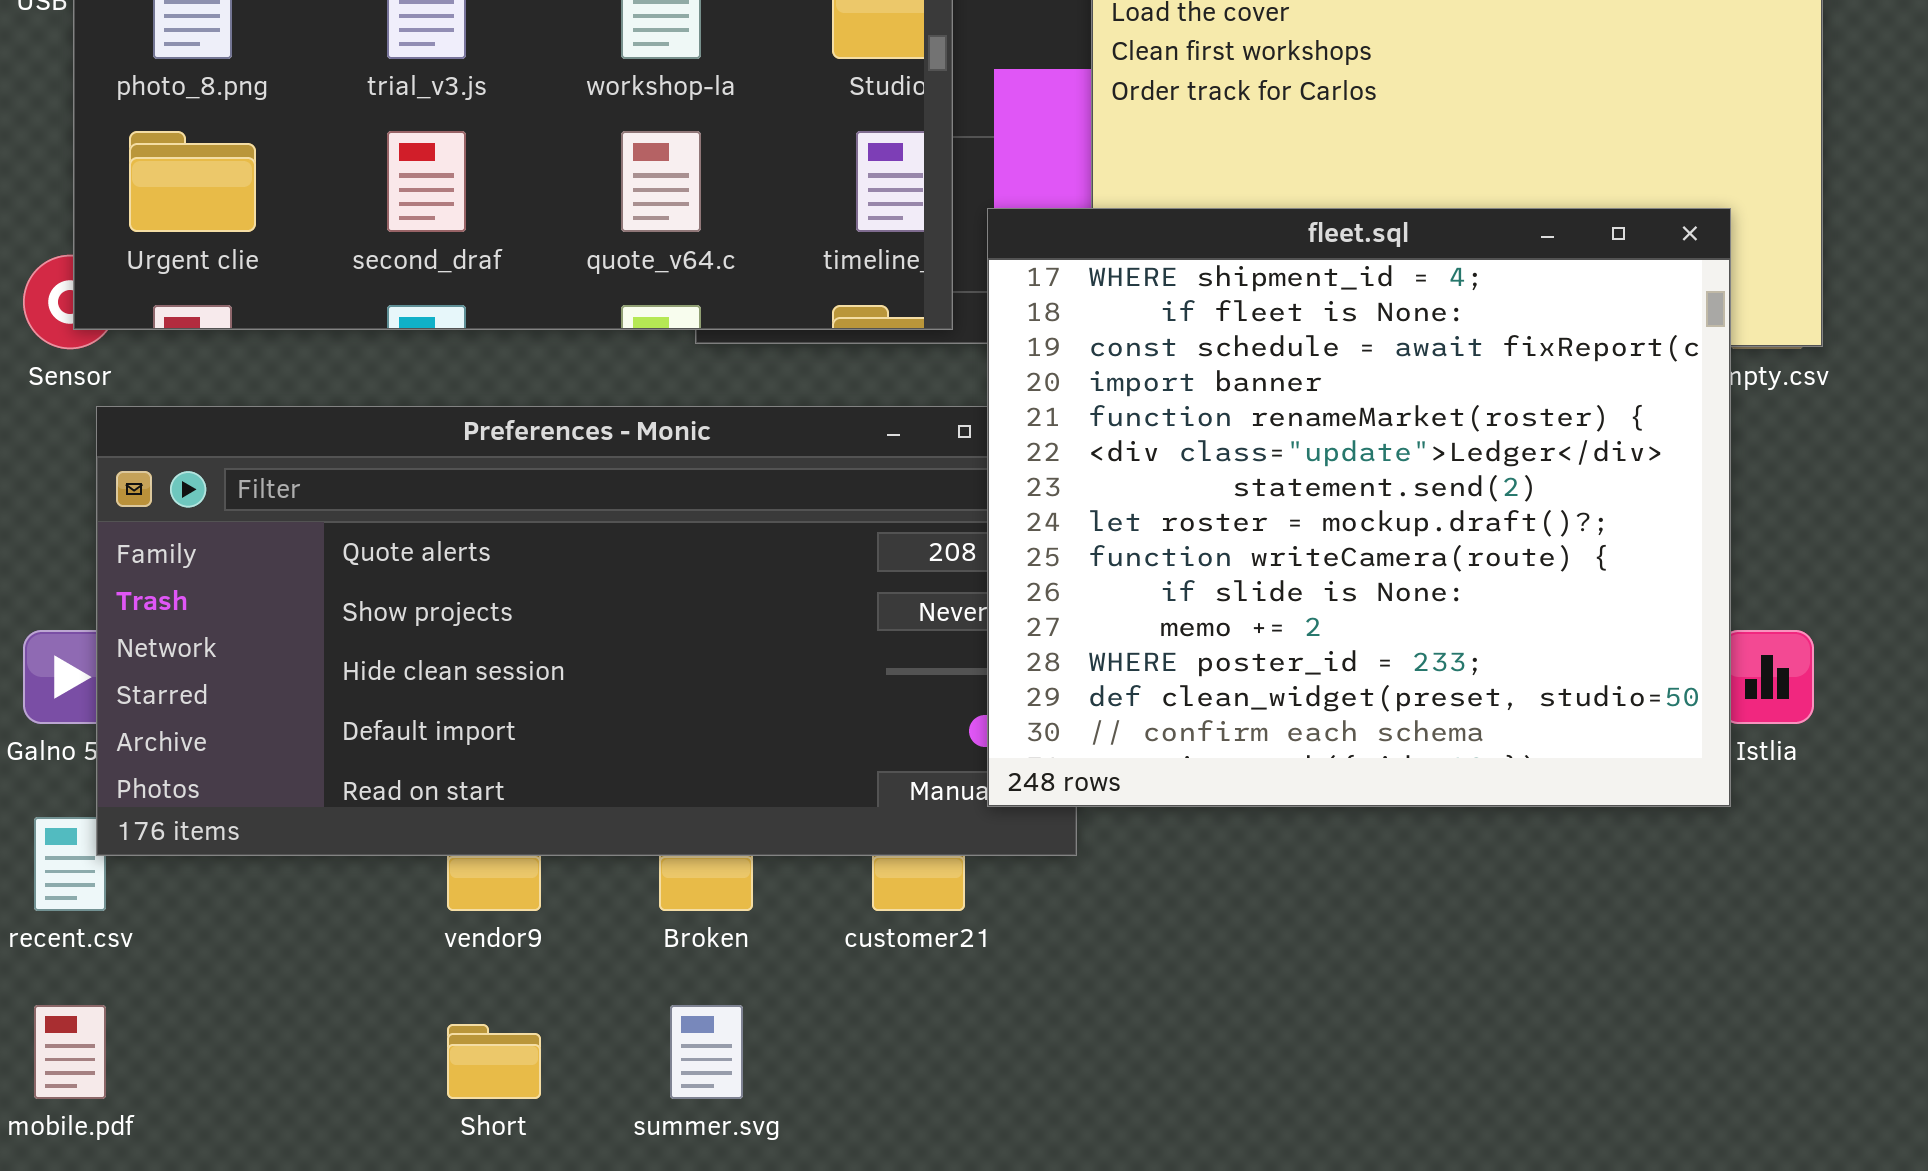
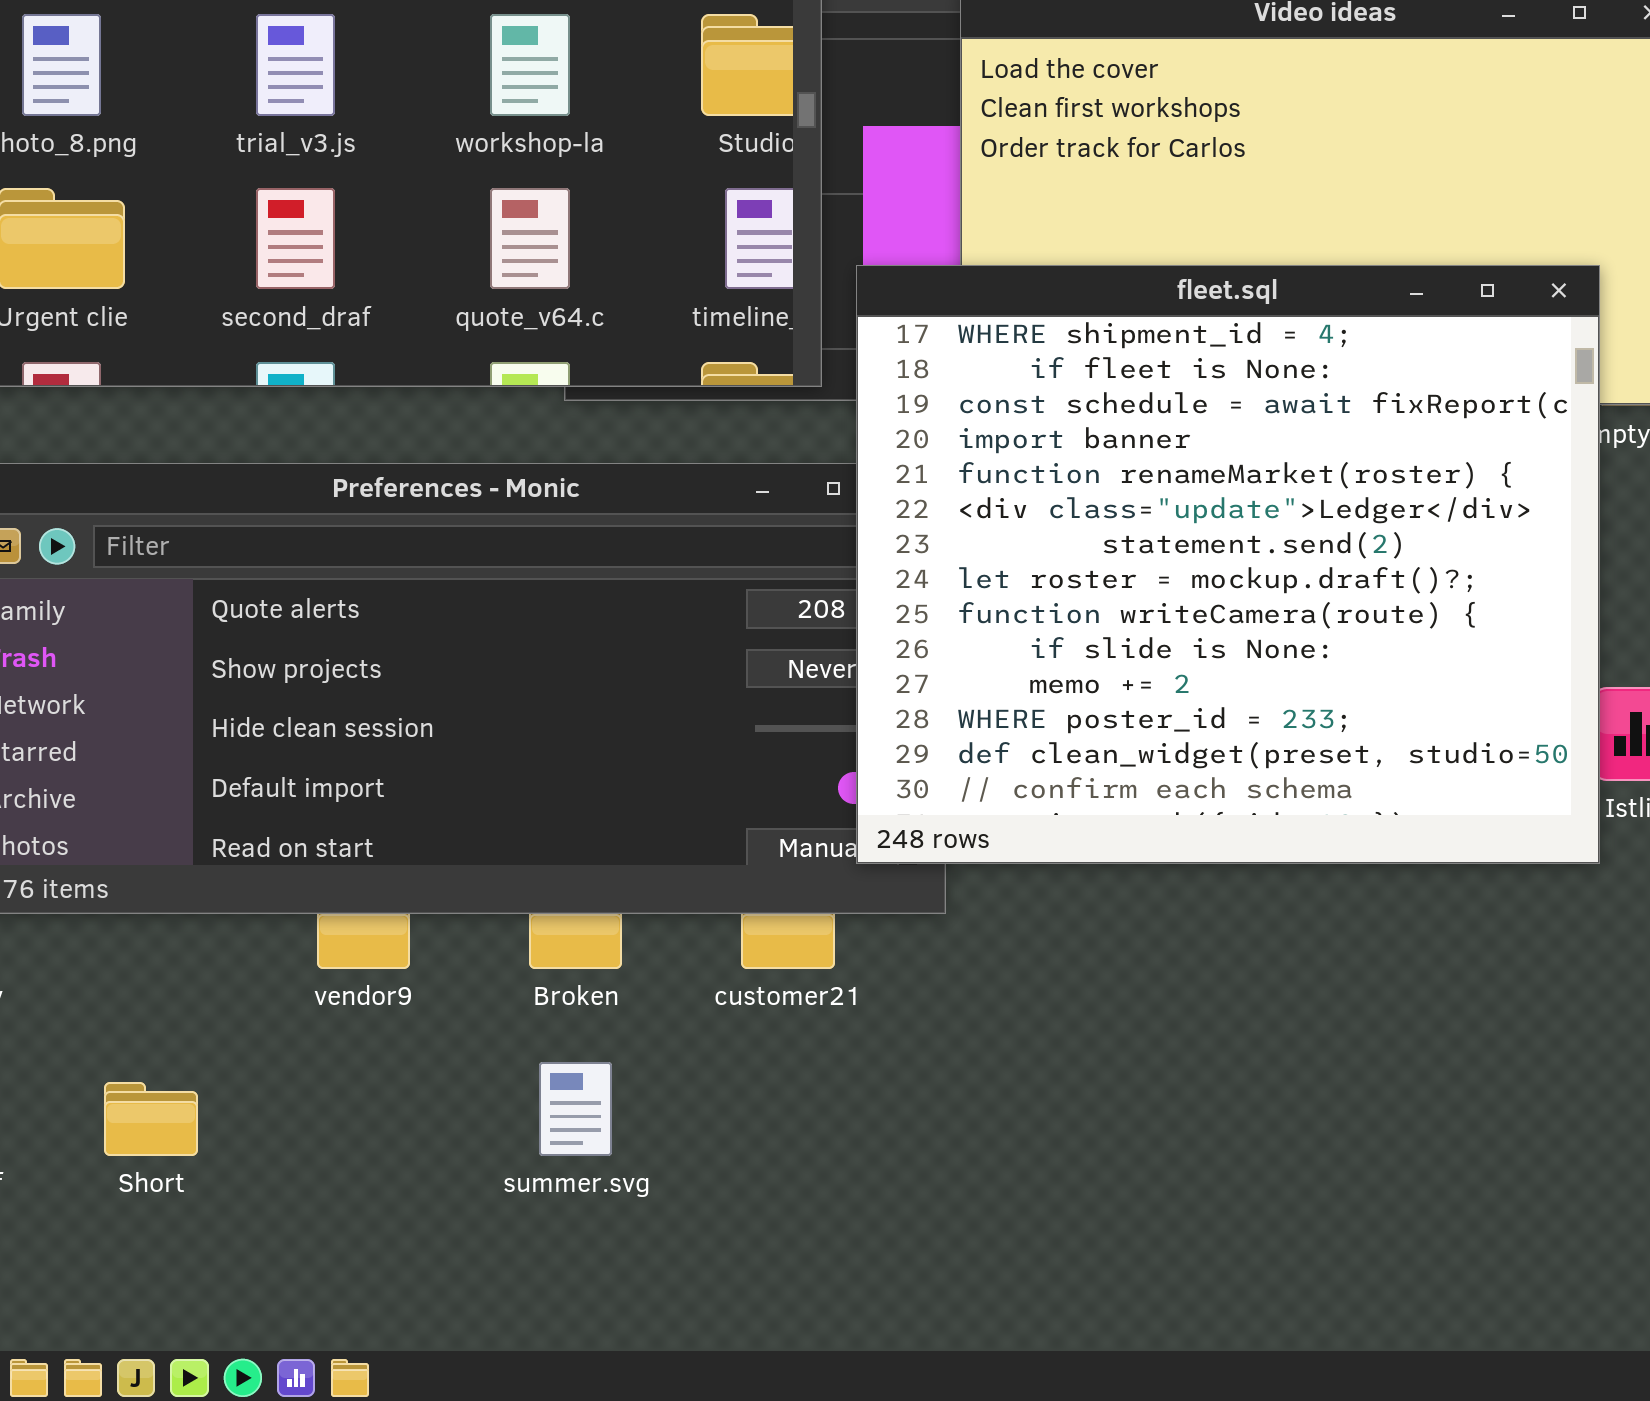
Short: [447,1024,541,1099] -> [104,1082,198,1156], moved

